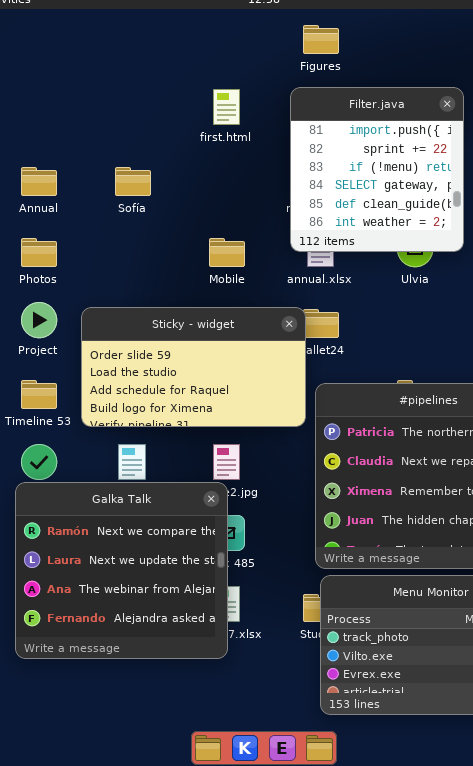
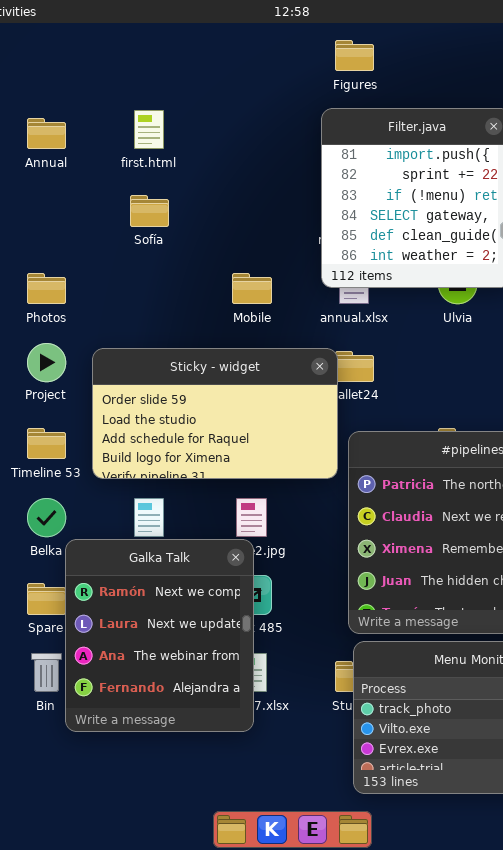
first.html: [213,89,240,125] -> [134,110,164,149], moved
Annual: [21,167,57,196] -> [27,118,66,149], moved
Galka Talk: [15,482,228,659] -> [65,539,254,732], resized

